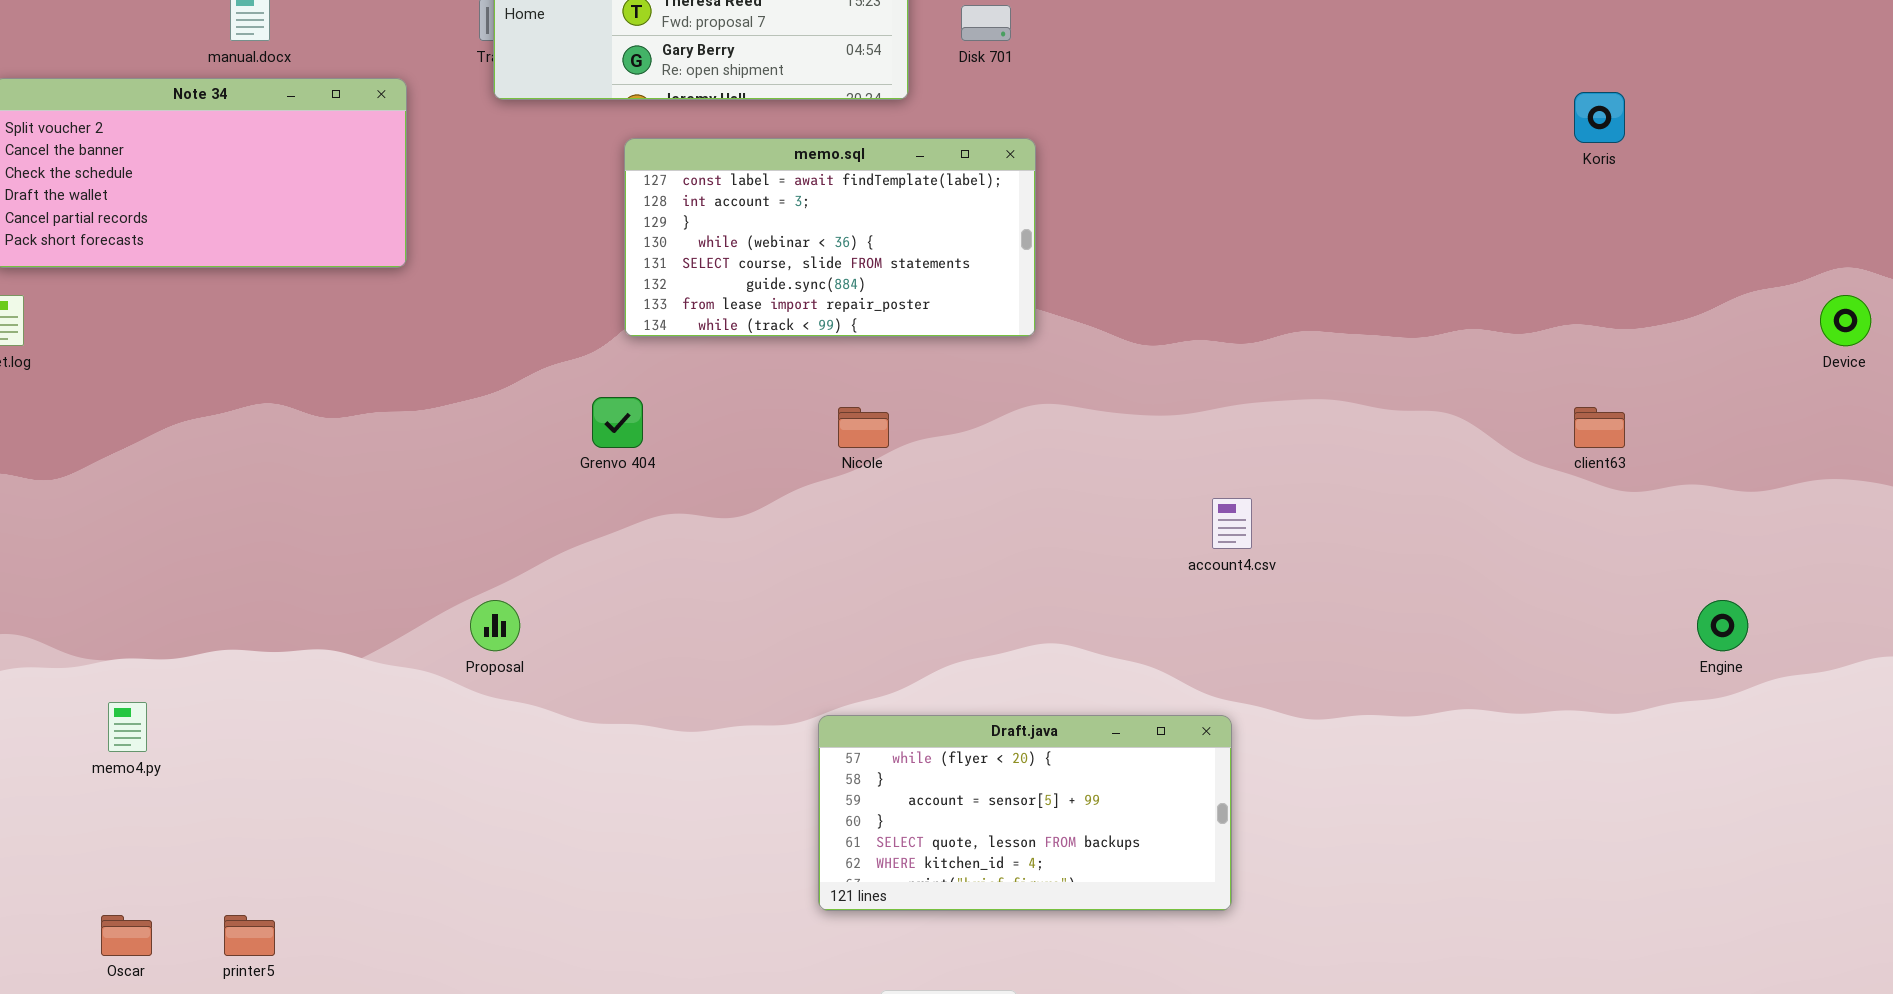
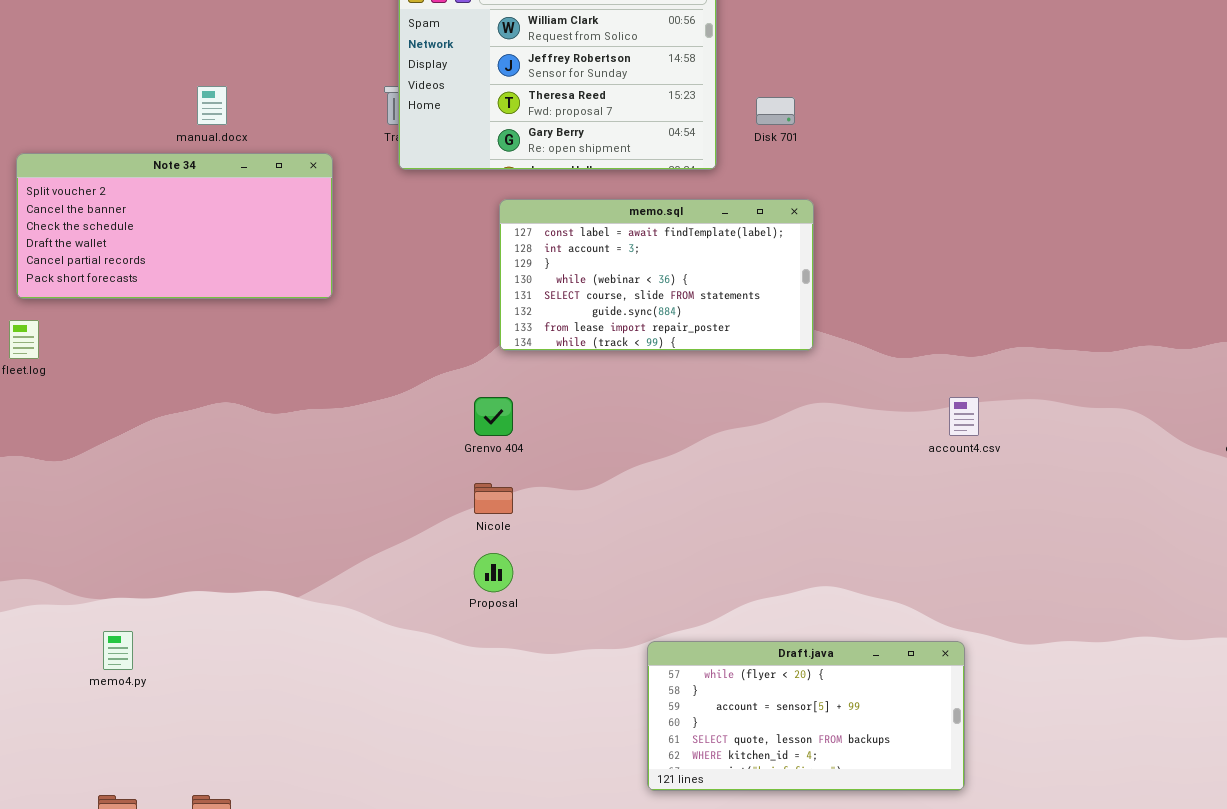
Nicole: [838,407,889,448] -> [474,483,513,514], moved
account4.csv: [1212,498,1252,549] -> [949,397,979,436], moved
Proposal: [470,600,520,651] -> [474,553,513,592], moved

